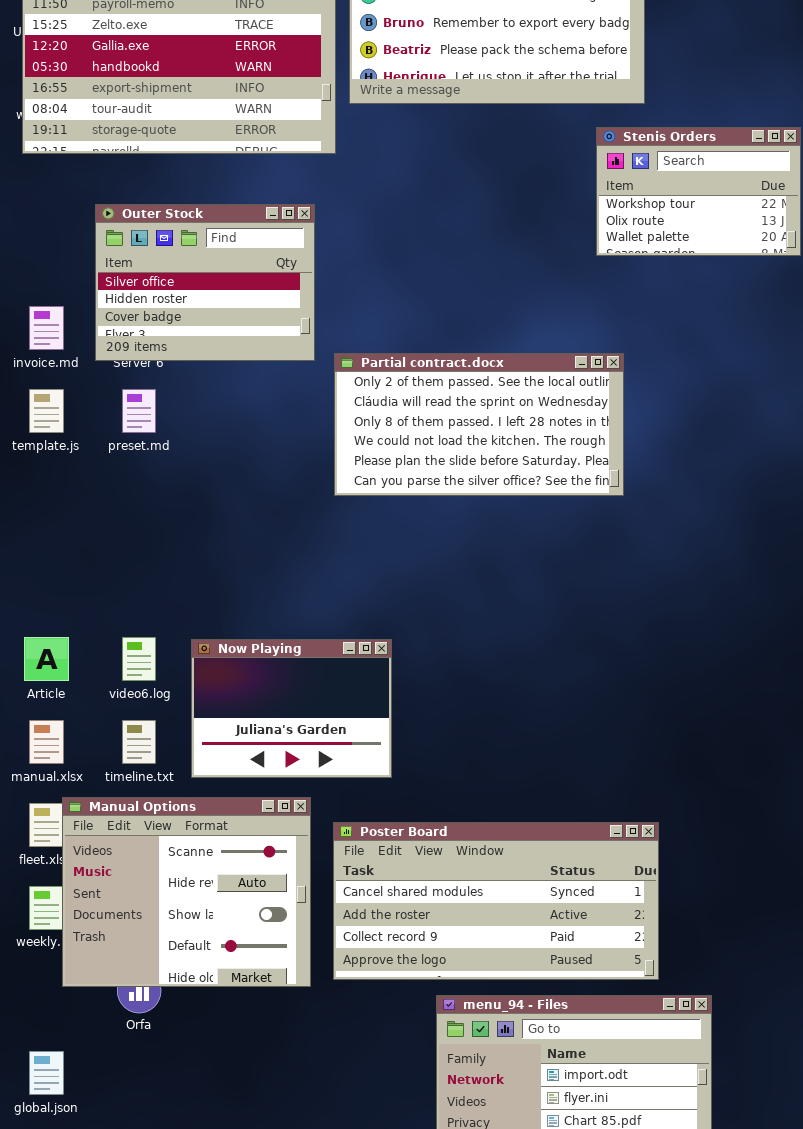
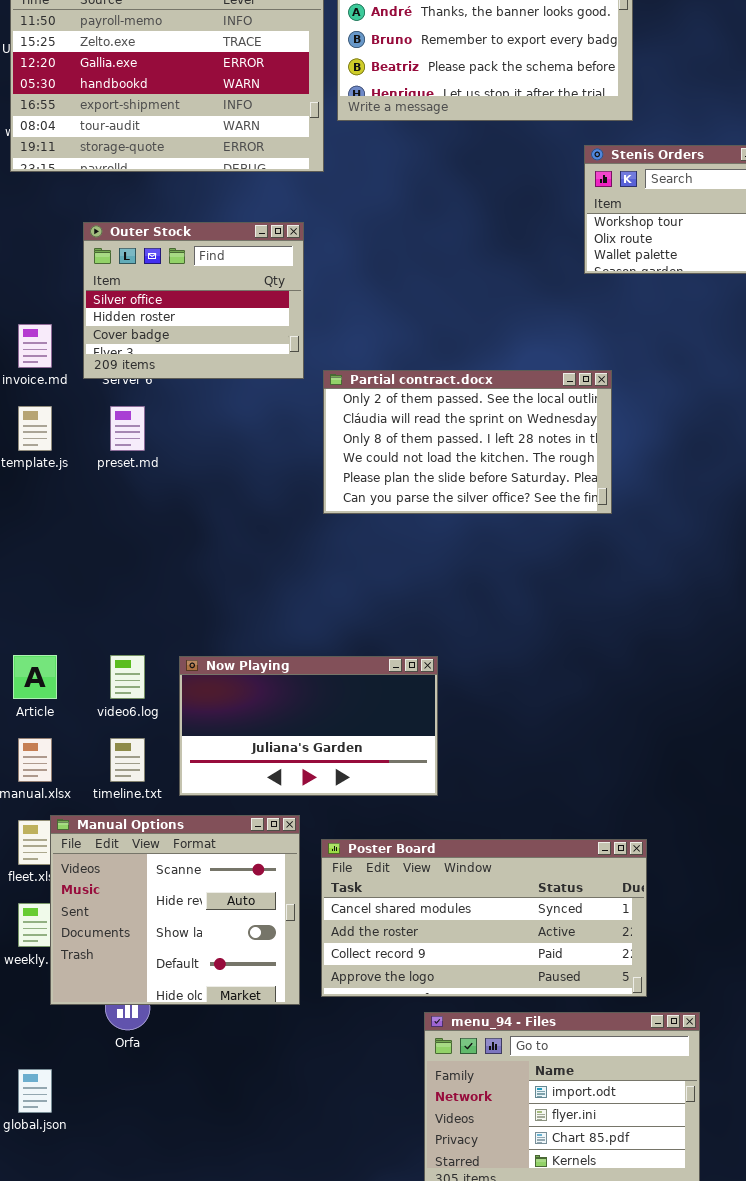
Now Playing: [191,639,392,778] -> [179,656,438,796], resized

